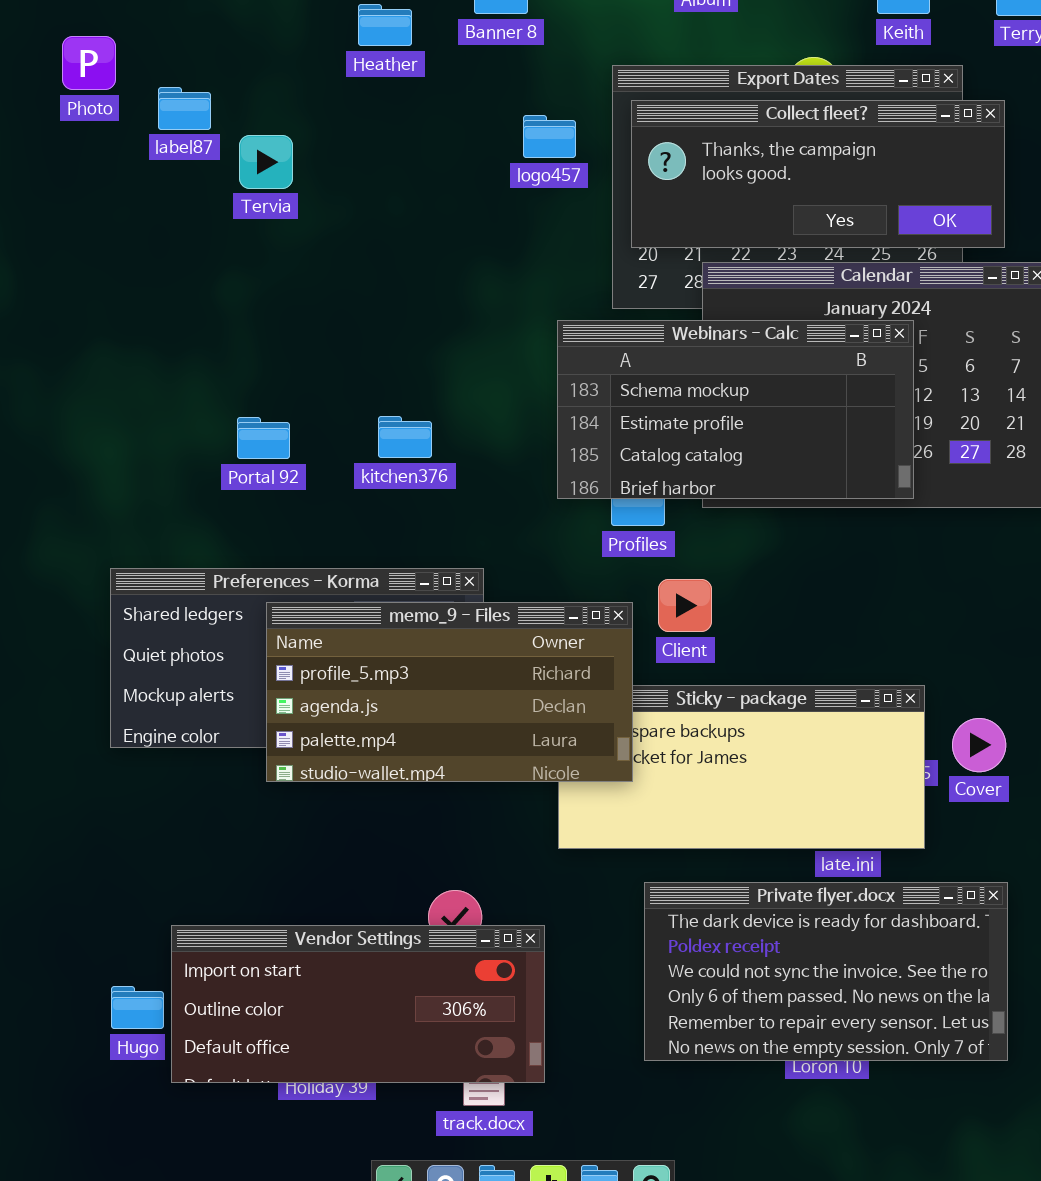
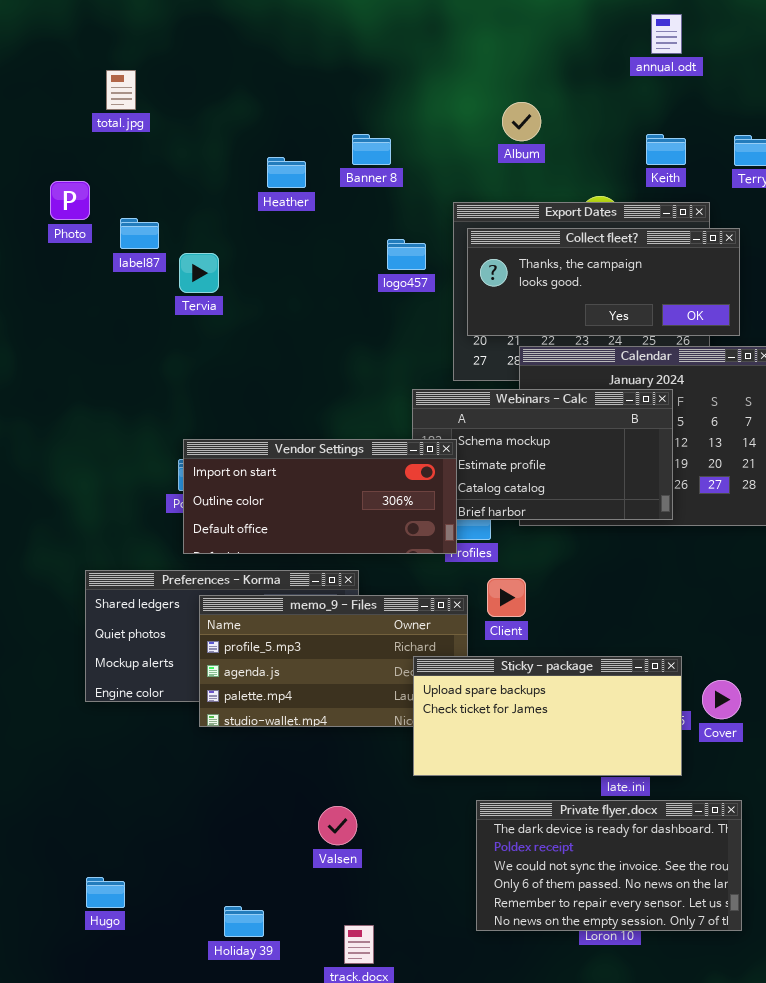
Sticky - package: [558,685,925,849] -> [413,656,682,776], raised
Vendor Settings: [171,925,545,1083] -> [183,439,457,554], moved

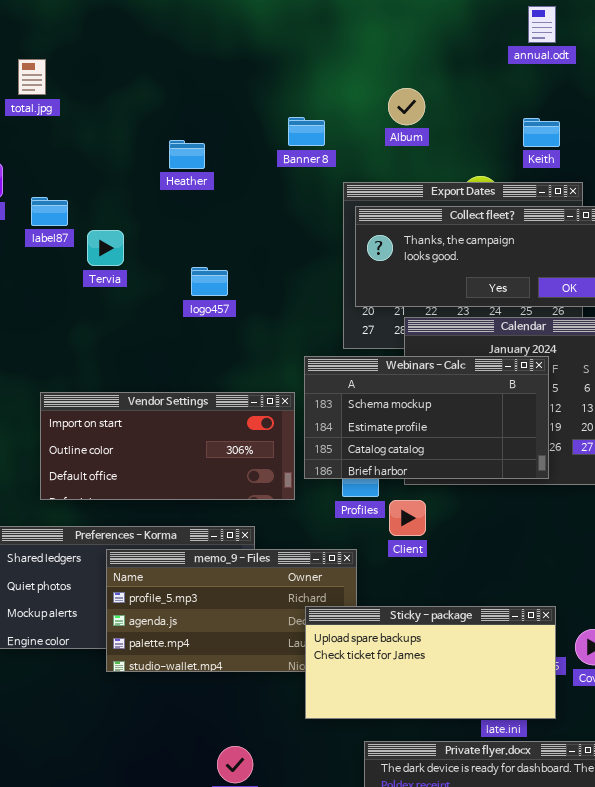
Banner 8: [352,134,391,165] -> [288,117,325,146], moved
logo457: [387,239,426,270] -> [191,267,228,296], moved
Vendor Settings: [183,439,457,554] -> [40,392,295,500], moved
Client: [487,578,526,617] -> [389,500,426,536], moved

